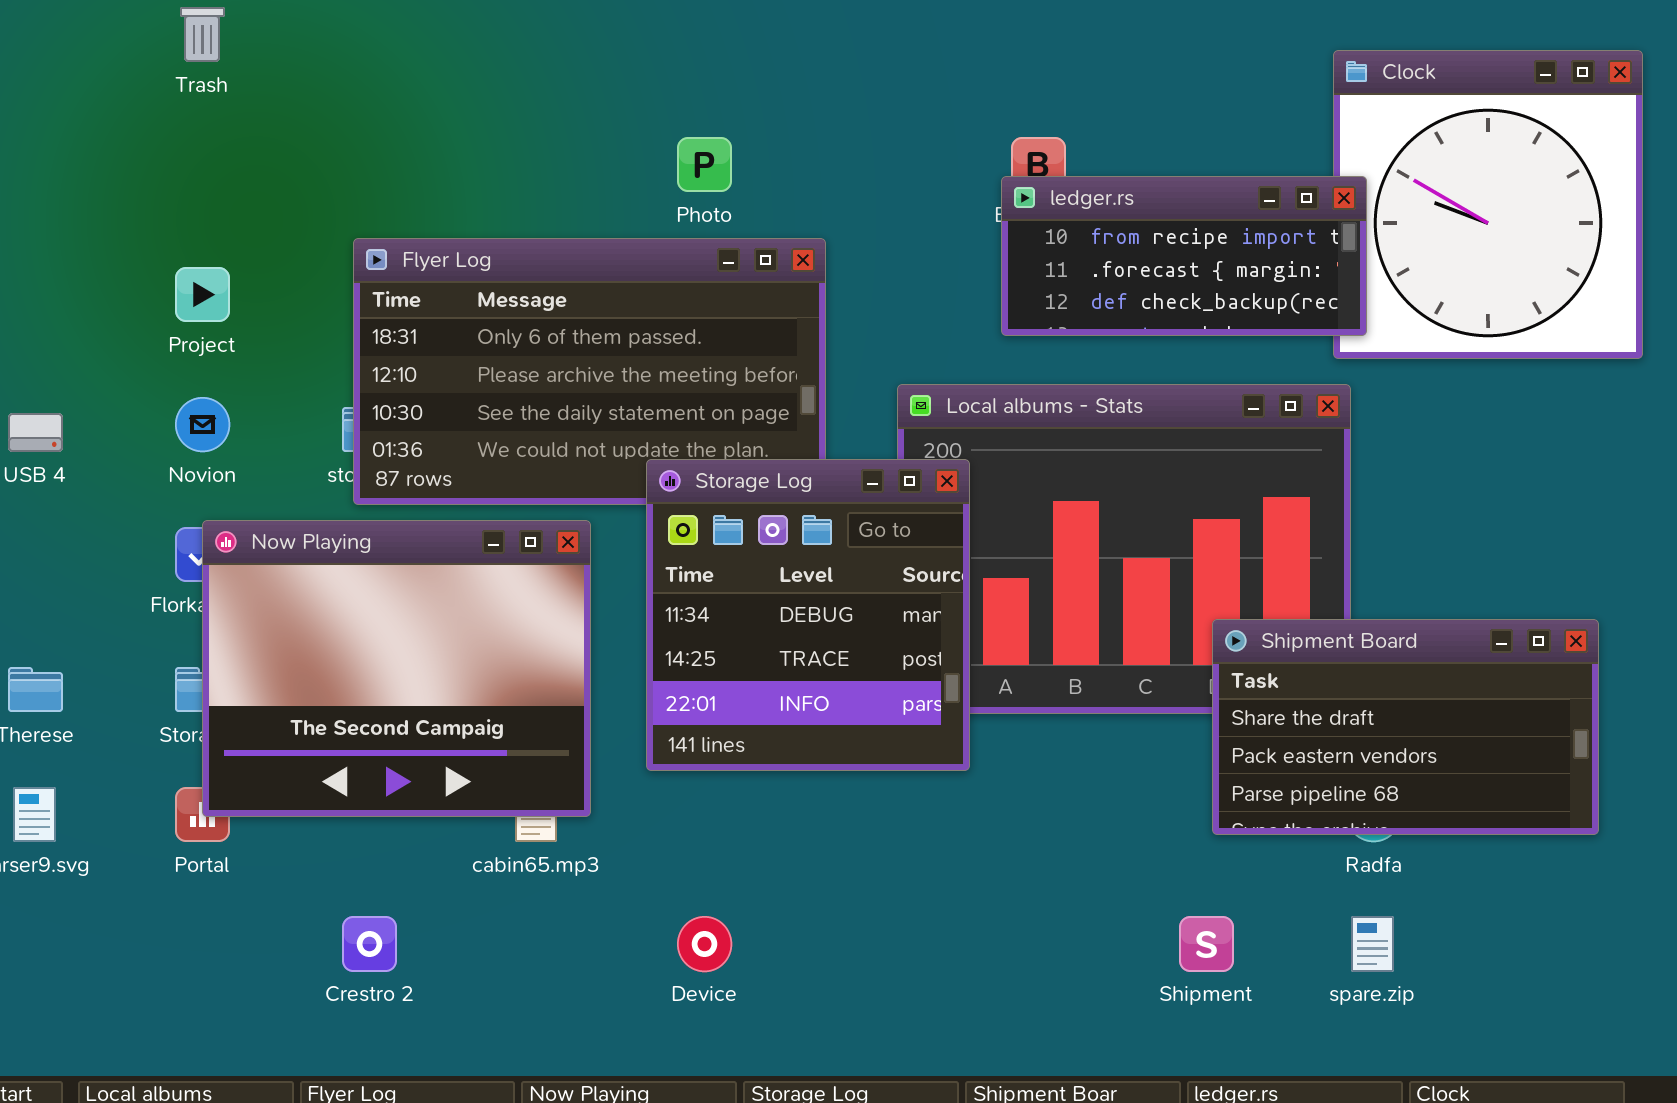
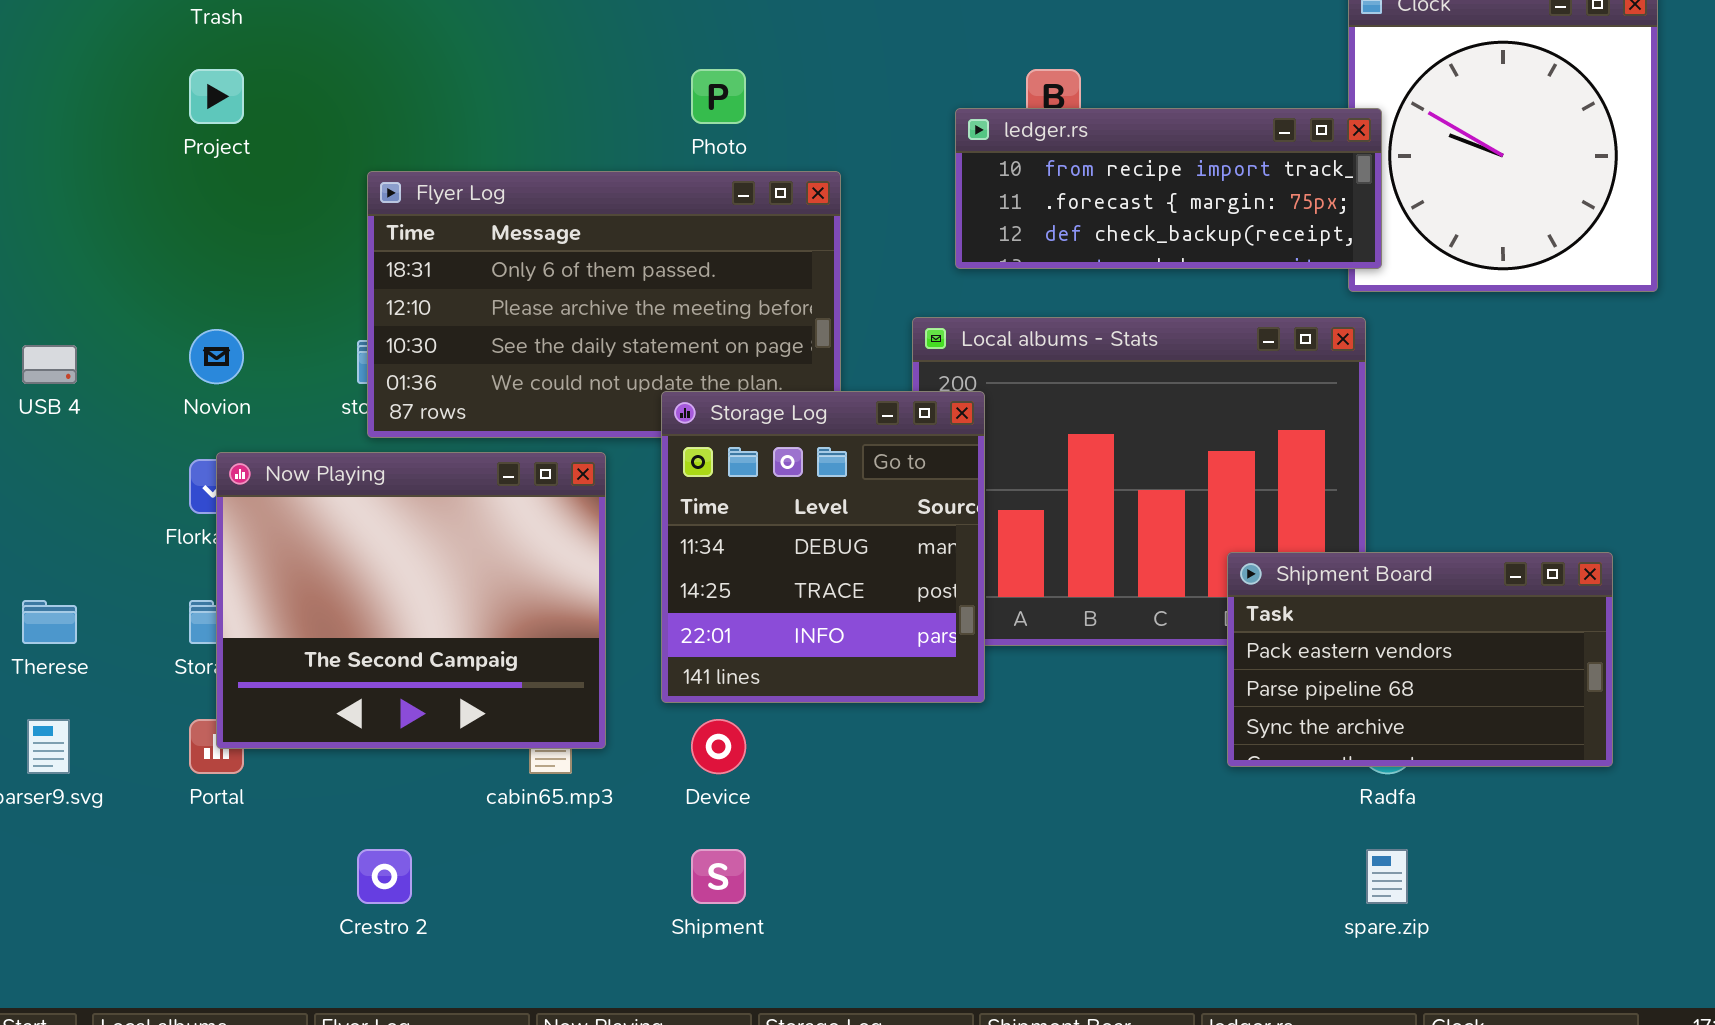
ledger.rs: [1001,176,1367,336] -> [955,108,1382,269], resized
Project: [175,267,230,322] -> [189,69,244,124], moved
Shipment Board: [1212,619,1599,835] -> [1227,552,1613,767], scrolled down 1 row
Device: [677,916,732,972] -> [691,719,746,774], moved
Shipment: [1179,916,1234,972] -> [691,849,746,904], moved

